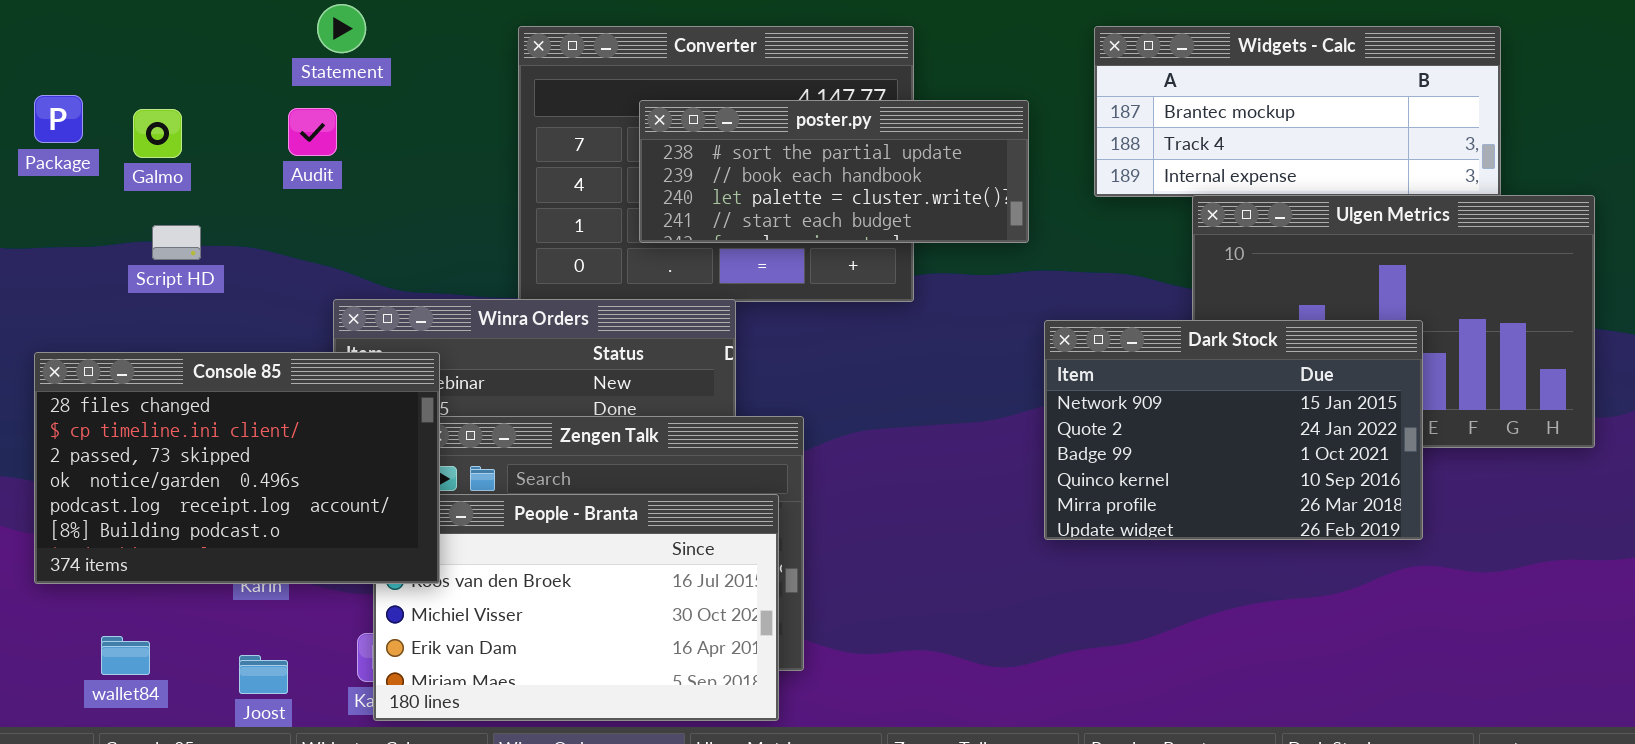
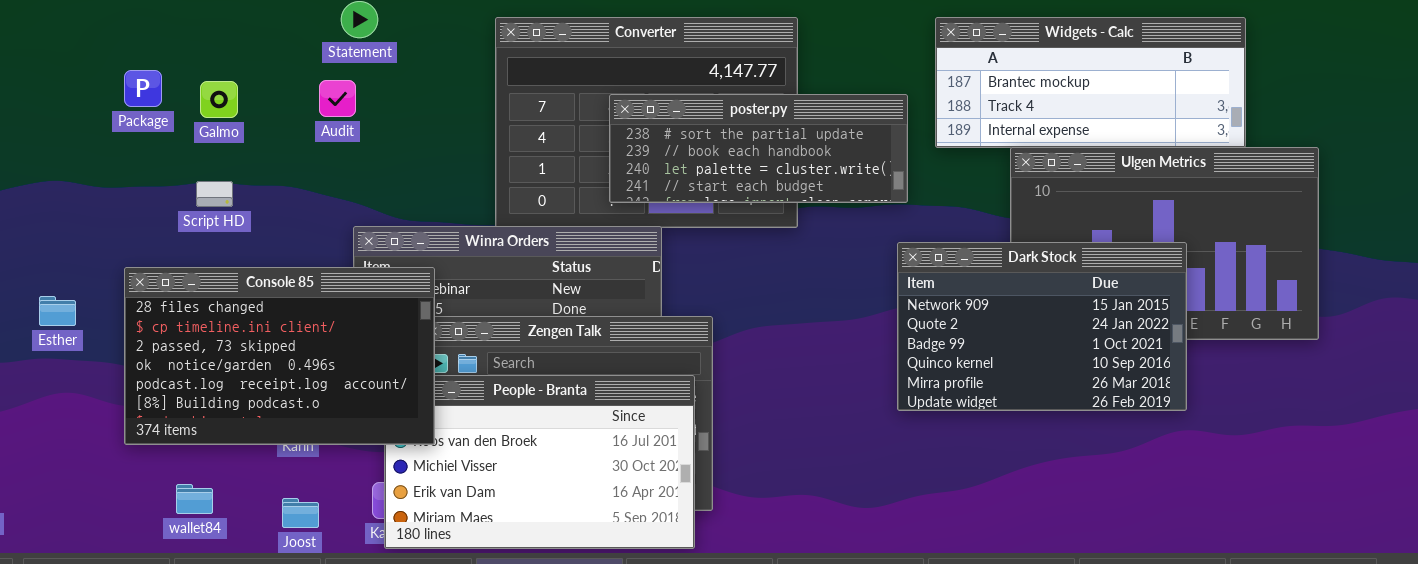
poster.py: [639,100,1029,243] -> [609,94,908,203], moved
Script HD: [152,225,201,260] -> [196,181,233,207], moved

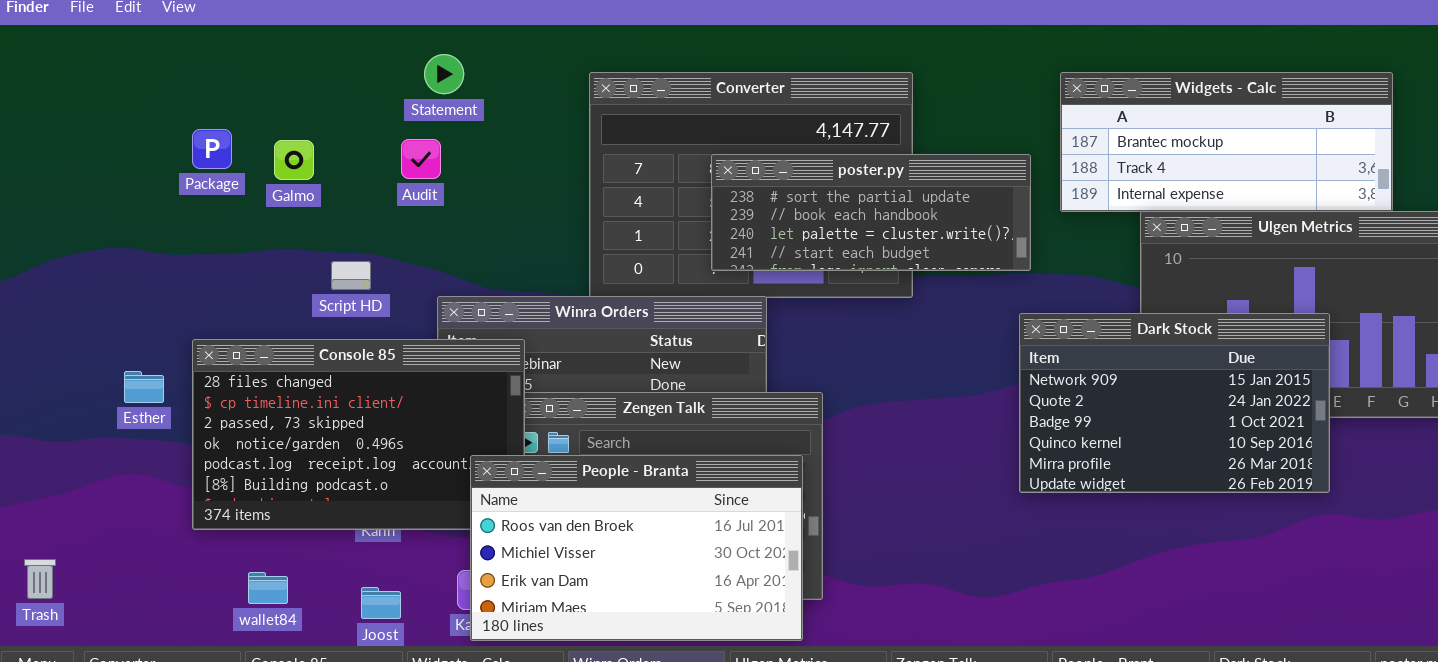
Script HD: [196,181,233,207] -> [331,261,371,290], moved
Esther: [39,296,76,326] -> [124,371,164,403], moved
People - Branta: [384,375,695,549] -> [470,455,803,641], raised

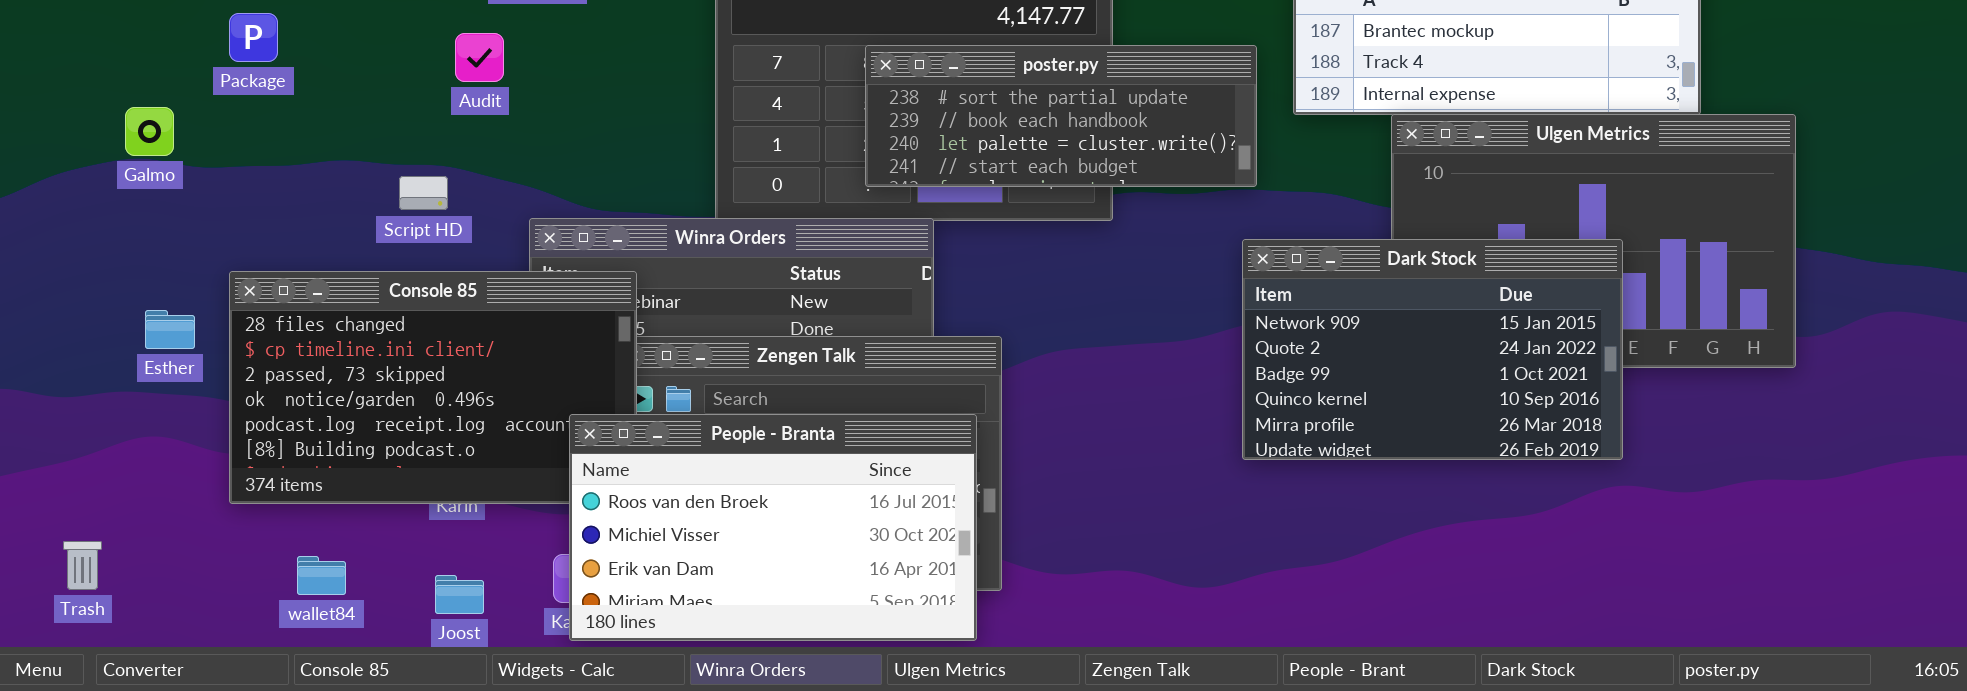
Audit: [401,139,441,179] -> [455,33,504,82], moved
Galmo: [274,140,314,180] -> [125,107,174,156], moved
Trash: [24,559,56,599] -> [63,541,102,590], moved

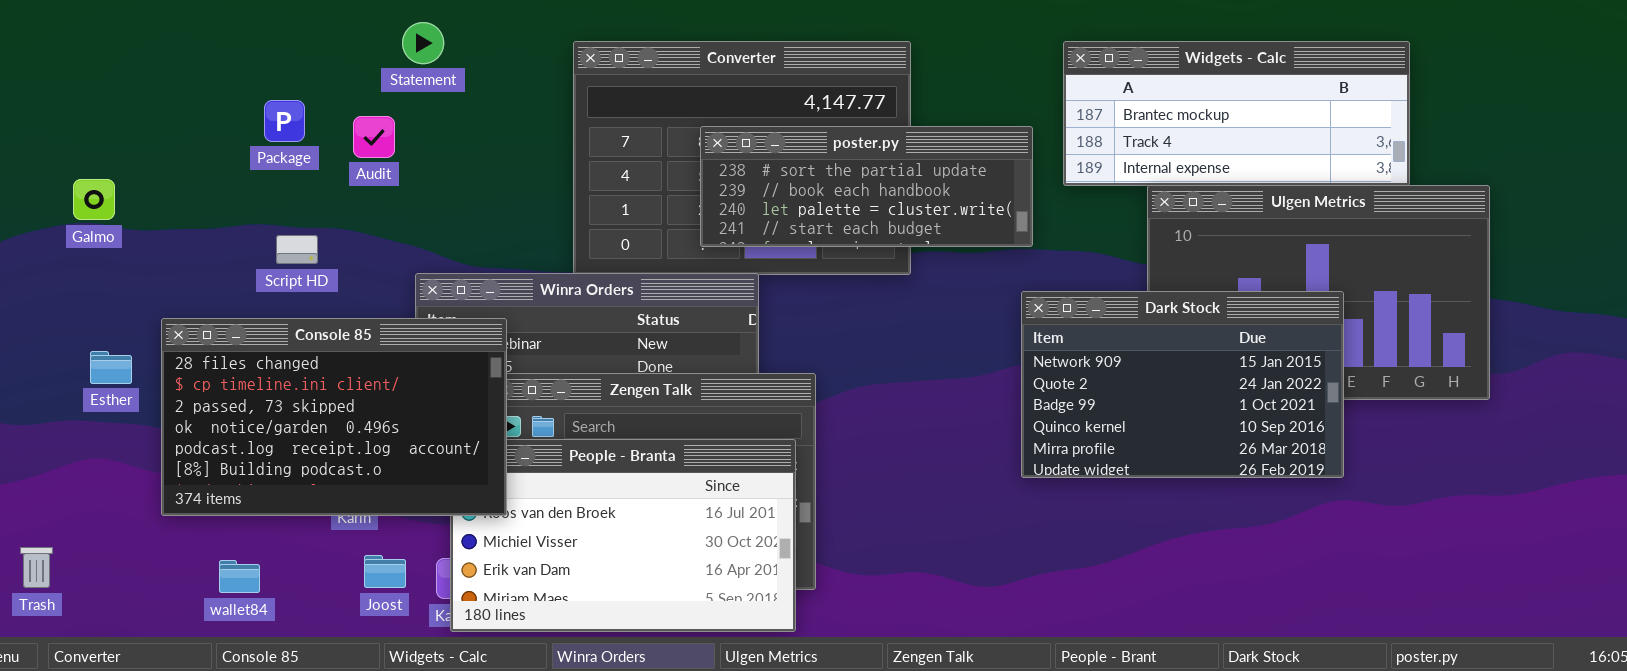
Package: [229,13,278,62] -> [264,100,305,142], moved
Script HD: [399,176,448,210] -> [276,235,318,264], moved
Console 85: [229,271,637,504] -> [161,318,507,516], raised
Joost: [435,575,484,614] -> [364,555,406,588], moved

